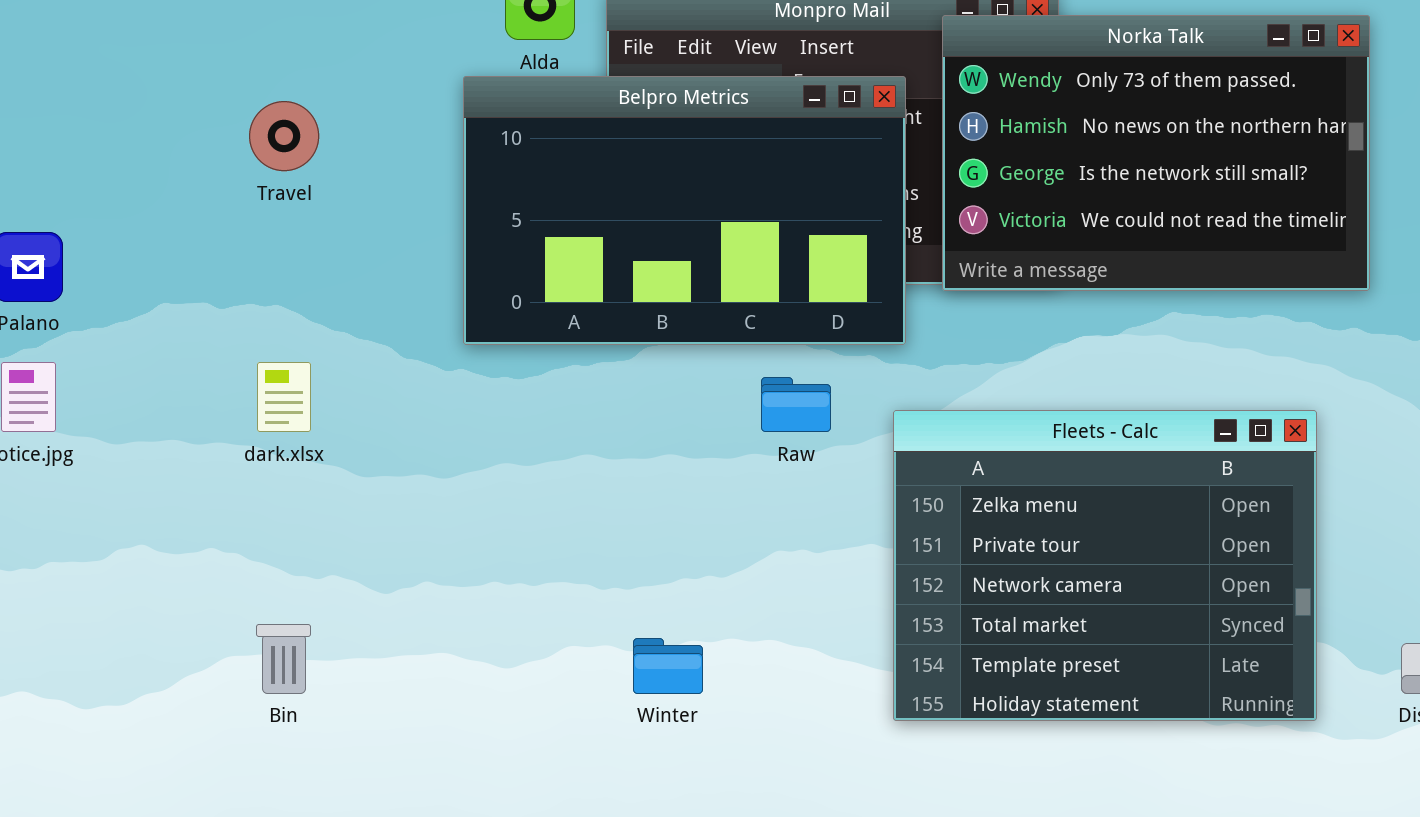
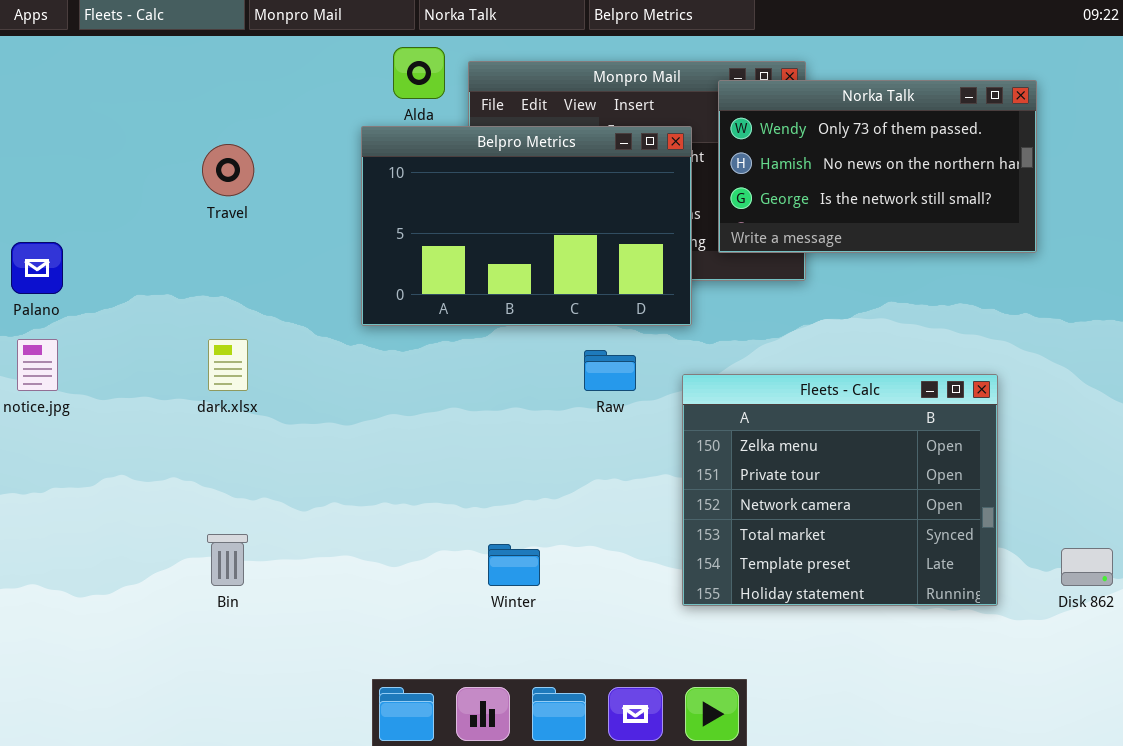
Norka Talk: [942,15,1370,291] -> [718,80,1037,253], resized

